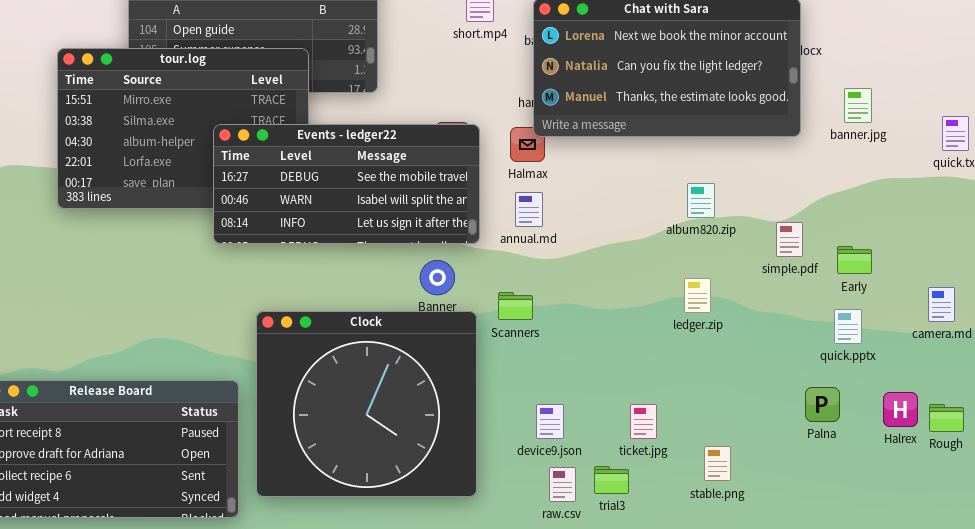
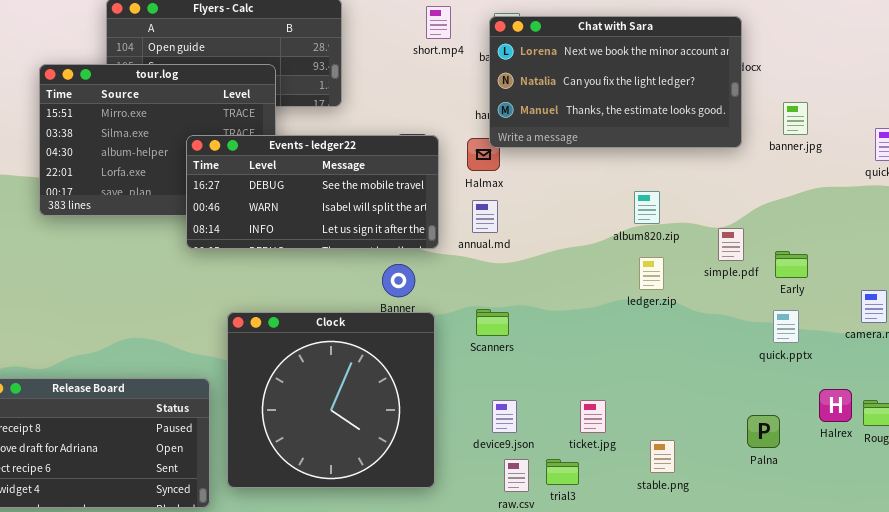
ledger.zip: [684,278,711,313] -> [639,257,664,290], moved
Scanners: [498,292,533,320] -> [476,309,509,336], moved
Palna: [805,387,840,422] -> [747,415,780,448], moved

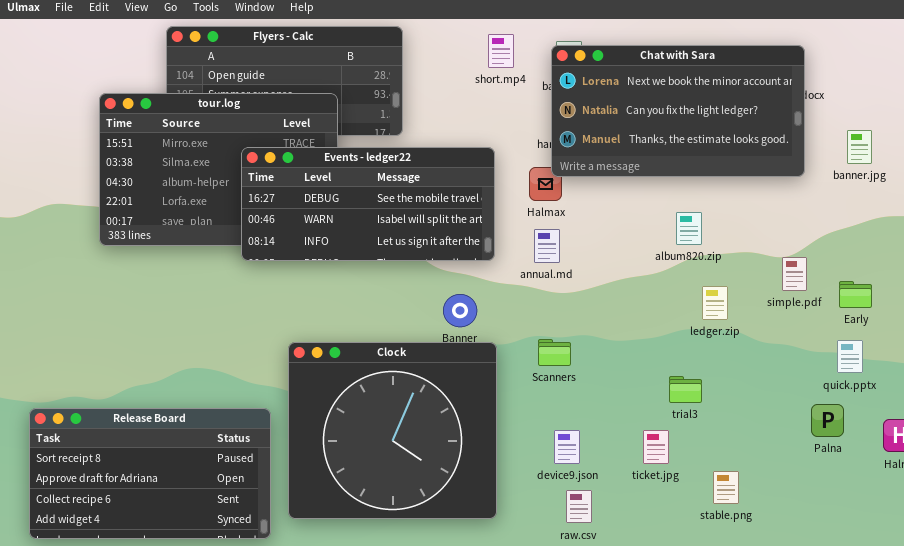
Events - ledger22: [186,135,439,249] -> [241,147,495,261], moved
album820.zip: [634,191,660,224] -> [676,212,702,245], moved
Palna: [747,415,780,448] -> [811,404,844,437], moved
trial3: [546,459,579,485] -> [669,376,702,403], moved

